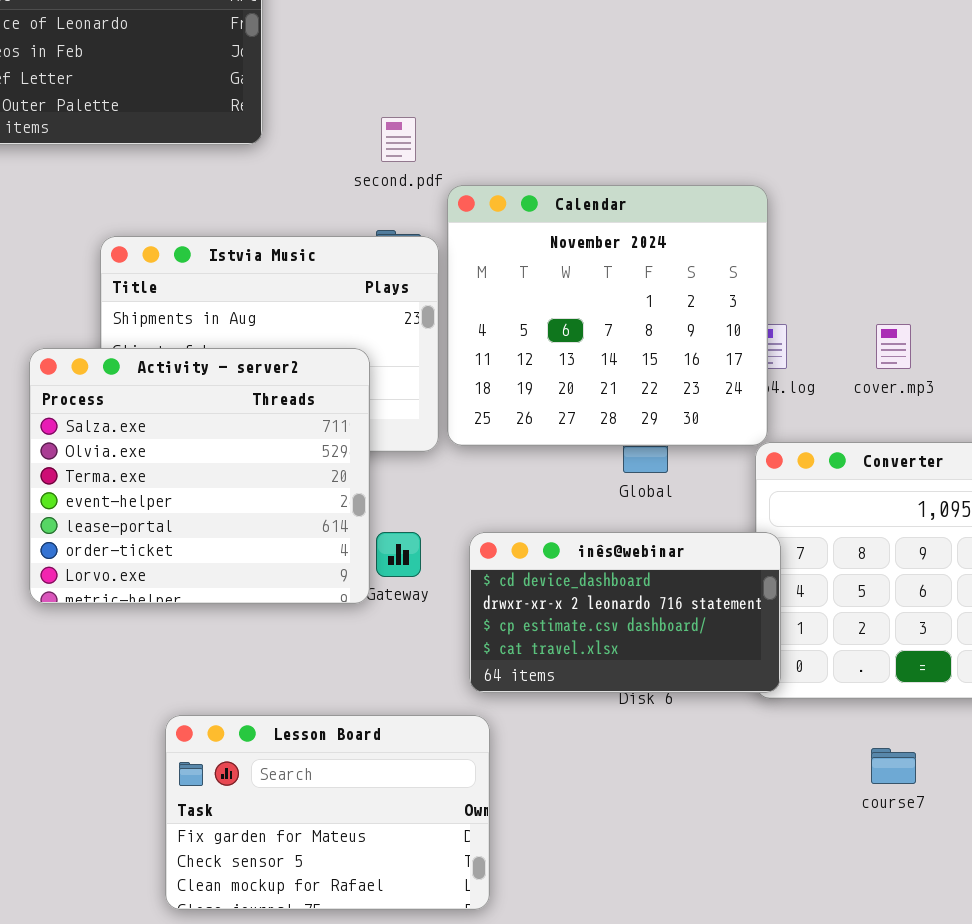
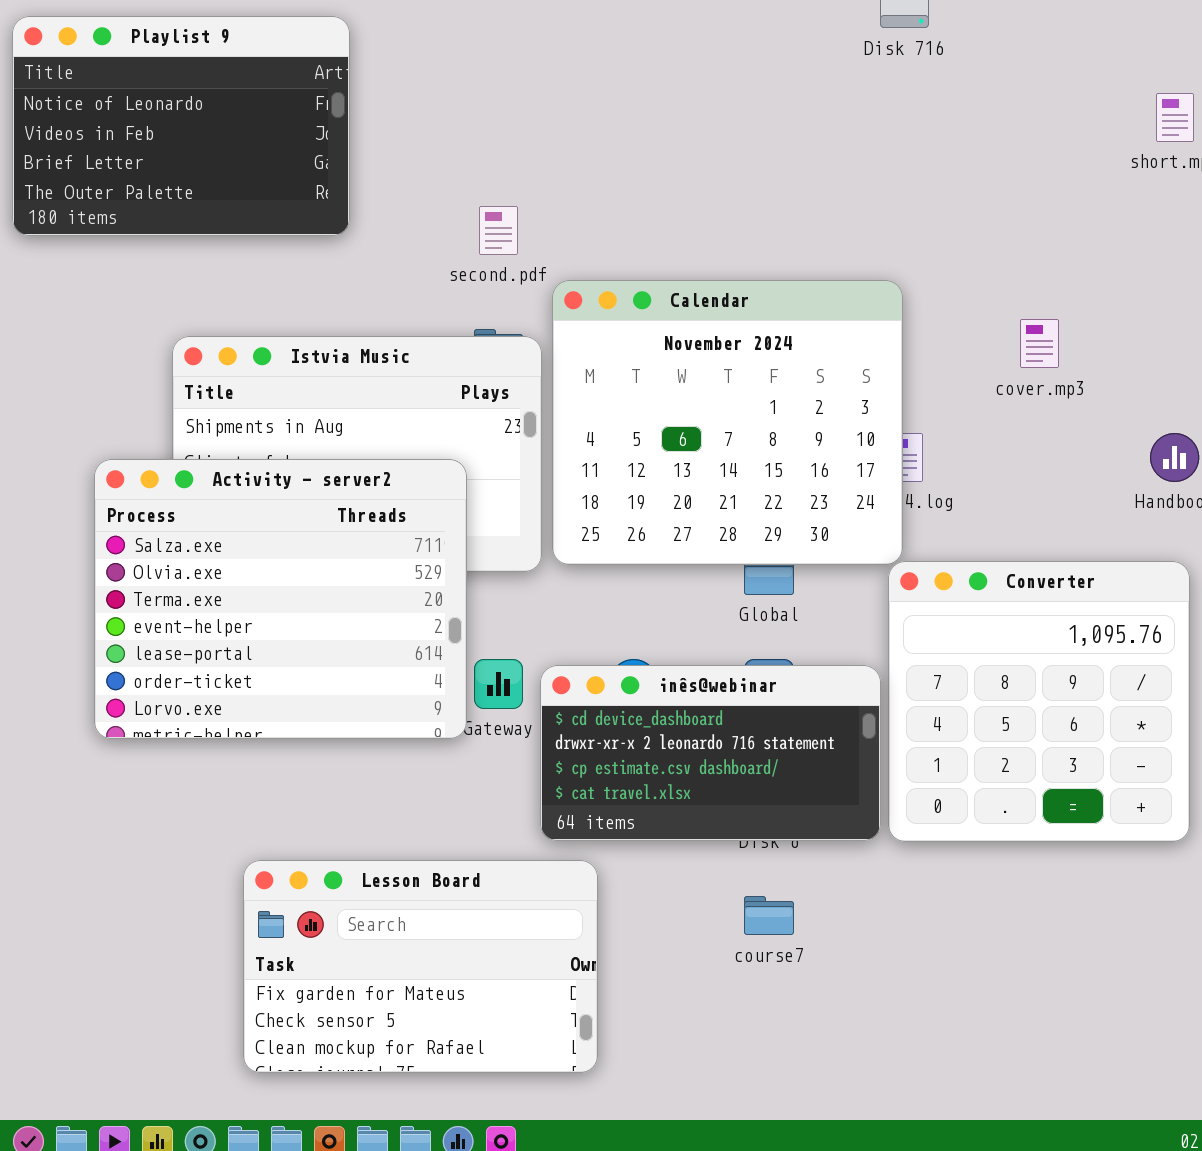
cover.mp3: [876,324,911,369] -> [1020,319,1059,368], moved
inês@webinar: [469,532,781,693] -> [540,665,881,841], moved
course7: [871,748,916,784] -> [744,896,794,935], moved

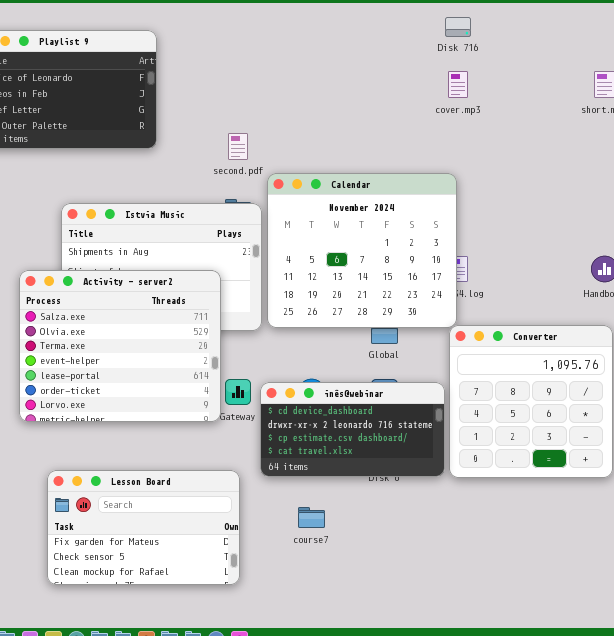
cover.mp3: [1020,319,1059,368] -> [448,71,468,98], moved
Lesson Board: [243,860,598,1073] -> [47,470,240,585], moved
course7: [744,896,794,935] -> [298,507,325,528], moved

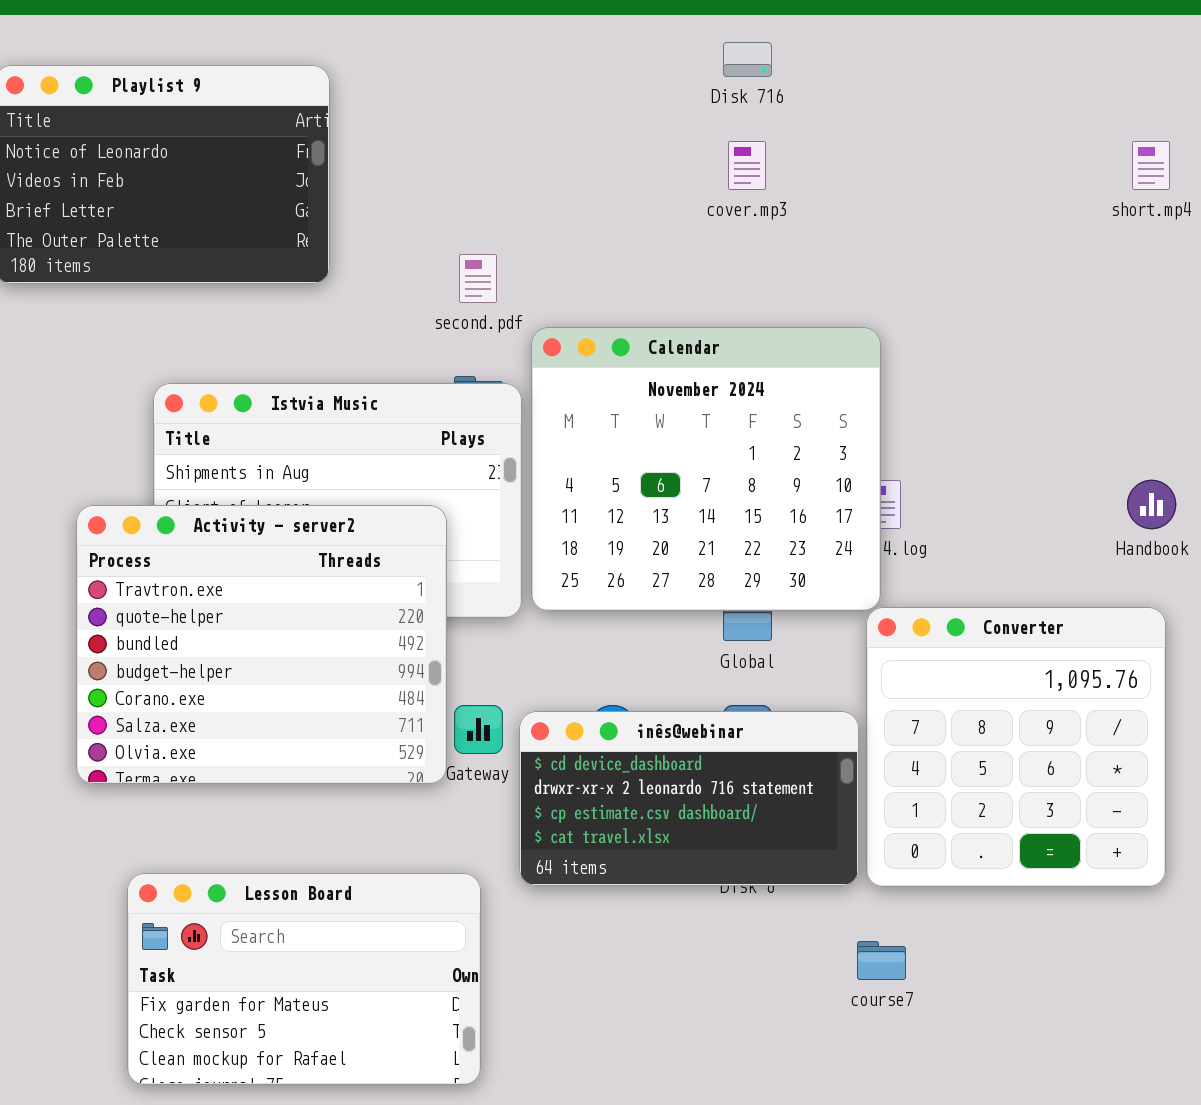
Disk 716: [445,17,471,37] -> [723,42,772,77], moved
cover.mp3: [448,71,468,98] -> [728,141,766,190], moved
Activity - server2: [19,270,221,422] -> [76,505,447,784], scrolled up 5 rows
course7: [298,507,325,528] -> [857,941,906,980], moved

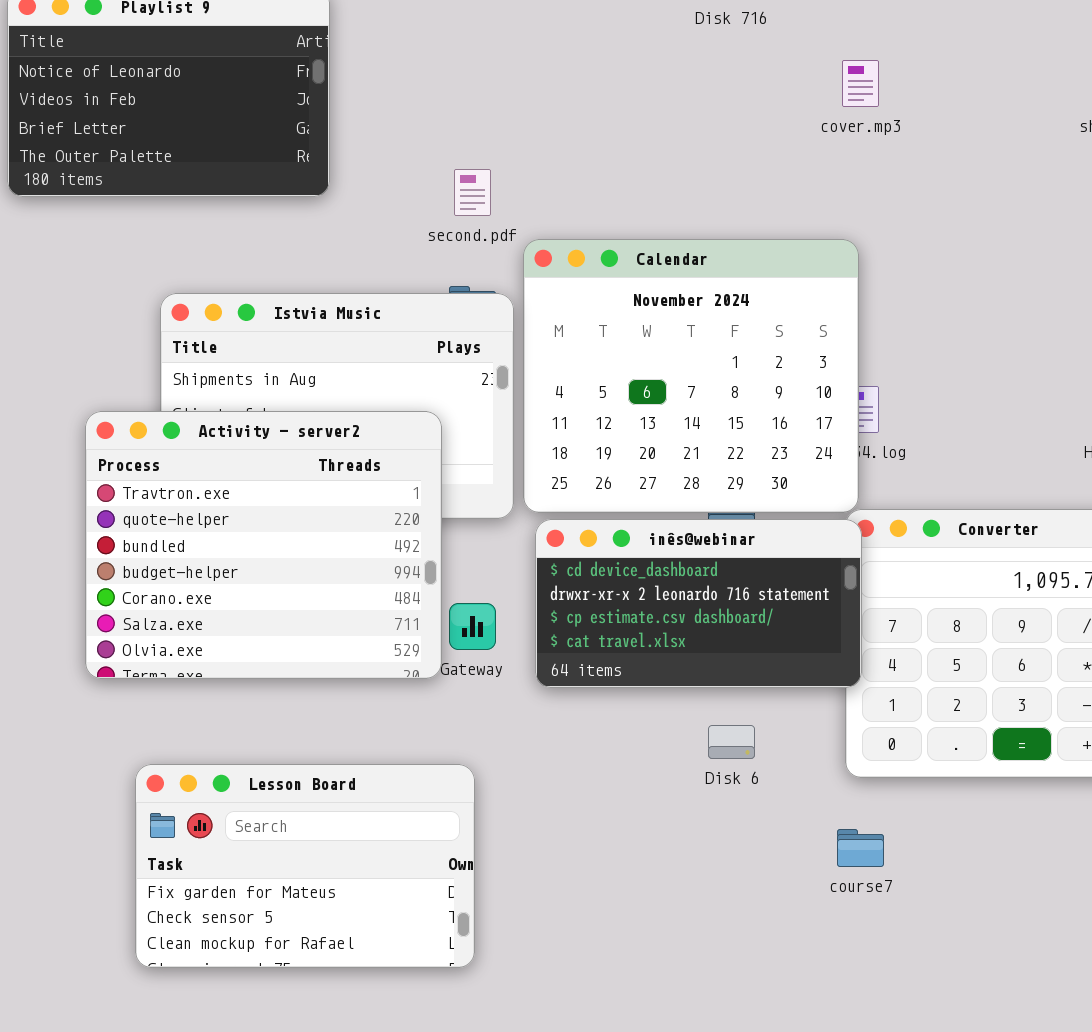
cover.mp3: [728,141,766,190] -> [842,60,879,107], moved
inês@webinar: [519,711,859,886] -> [535,519,862,688], moved

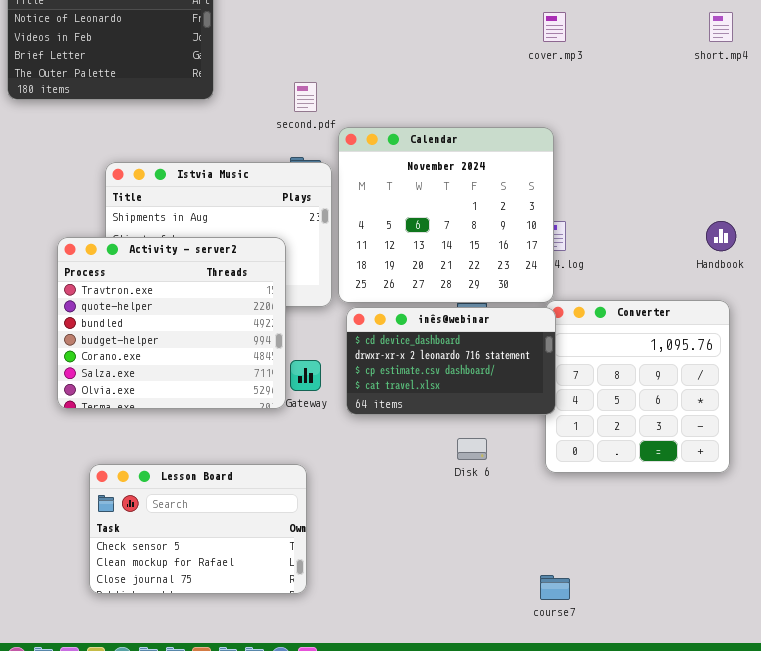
Lesson Board: [135,764,475,968] -> [89,464,307,594], scrolled down 1 row
course7: [837,829,884,867] -> [540,575,570,600], moved

